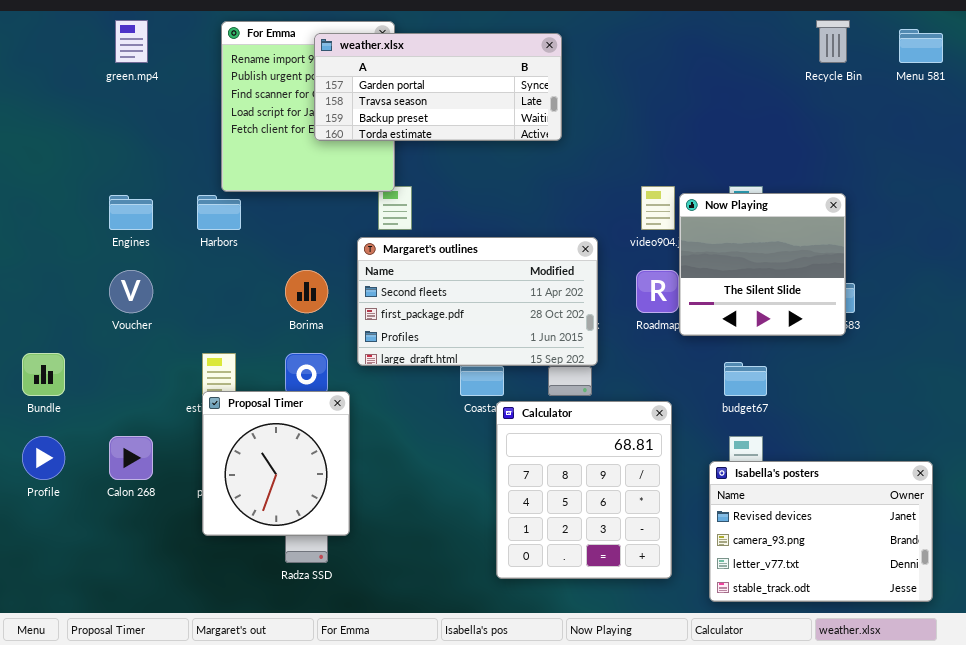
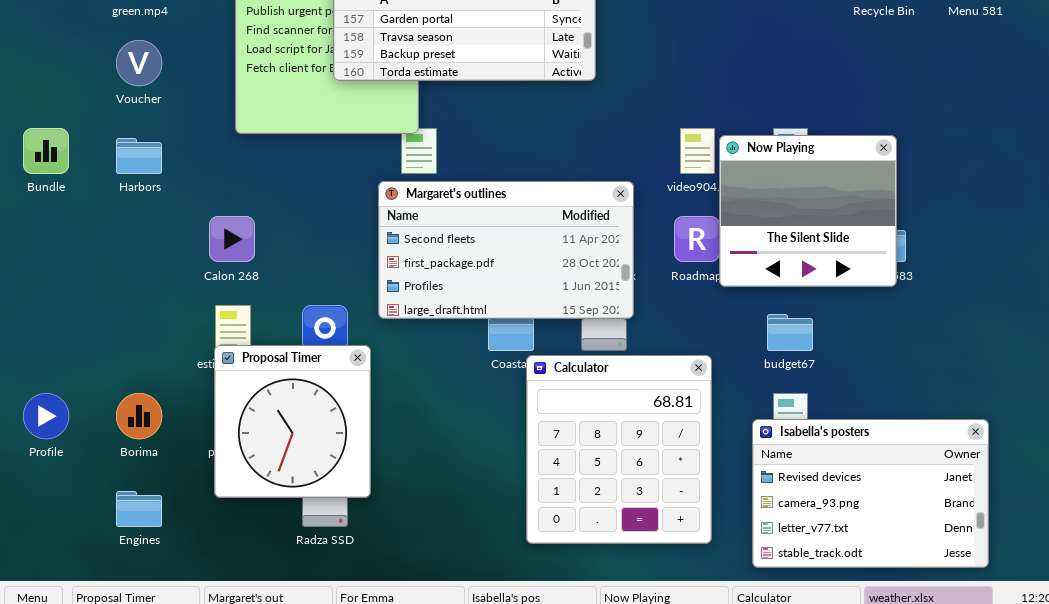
Engines: [109,195,153,230] -> [116,491,162,527], moved
Harbors: [197,195,241,230] -> [116,138,162,174], moved
Voucher: [109,270,153,313] -> [116,40,162,86], moved
Borima: [285,270,328,313] -> [116,393,162,439], moved
Bundle: [22,353,65,396] -> [23,128,69,174], moved
Calon 268: [109,436,153,480] -> [209,216,255,262], moved

